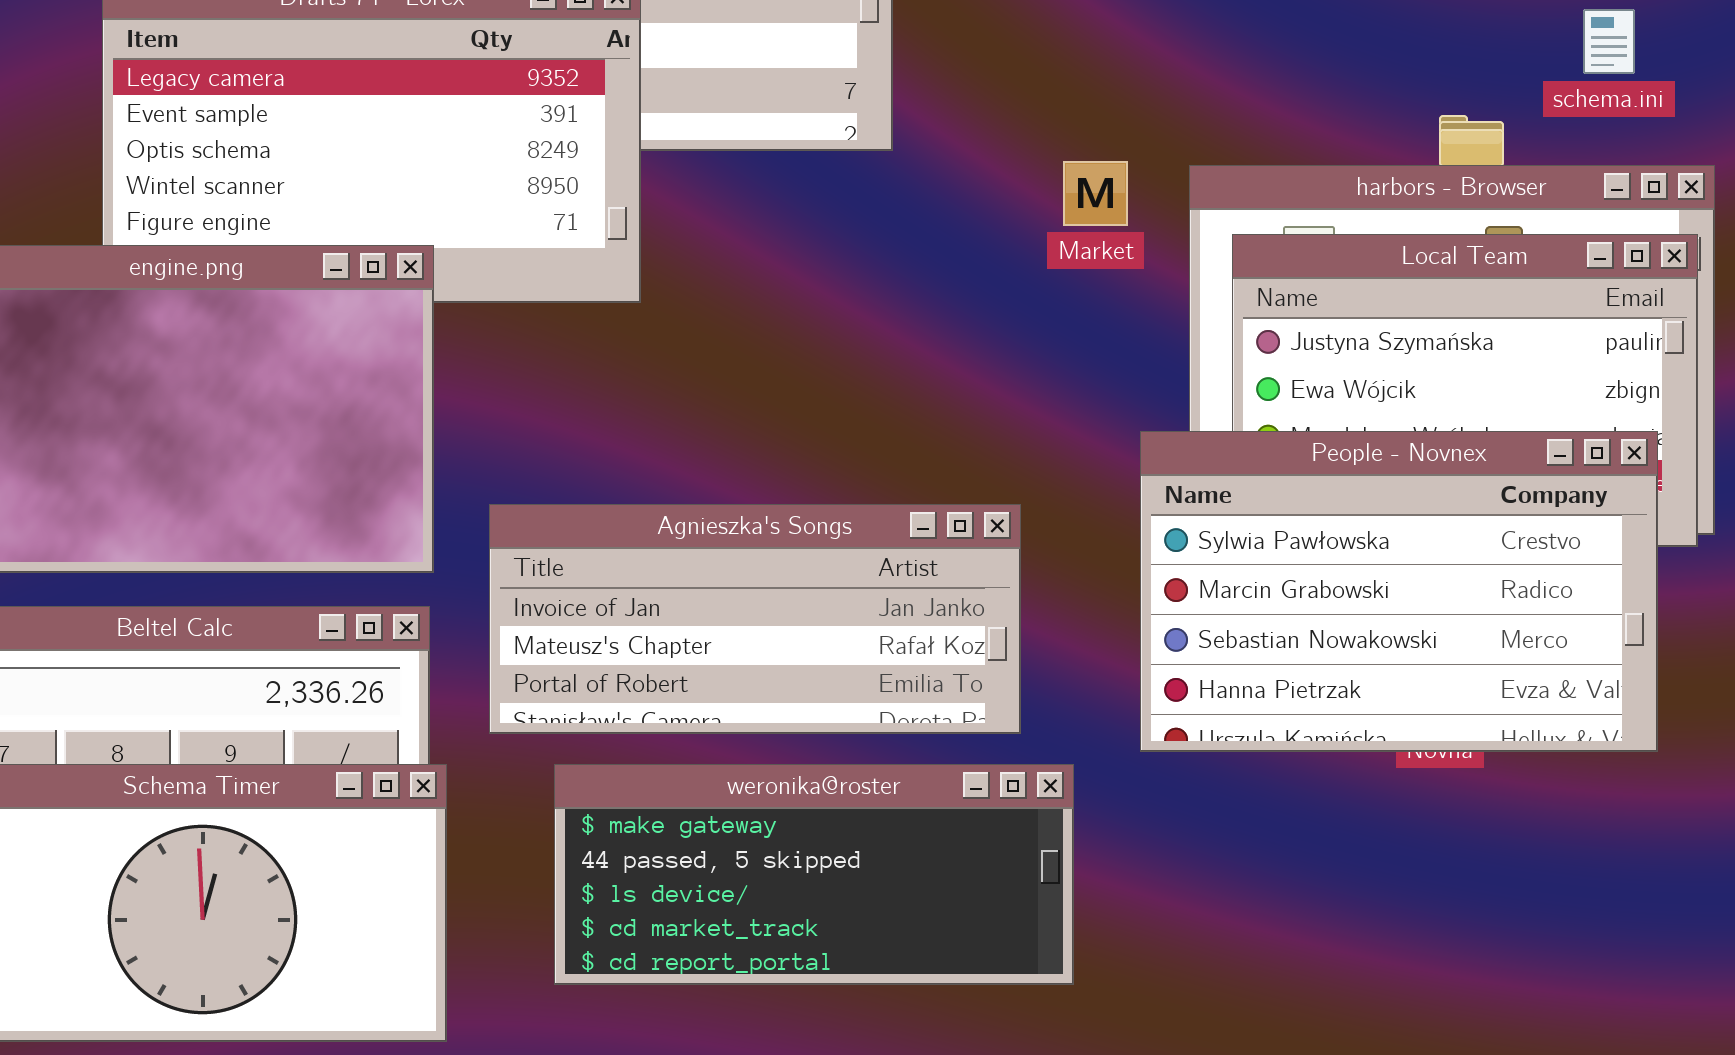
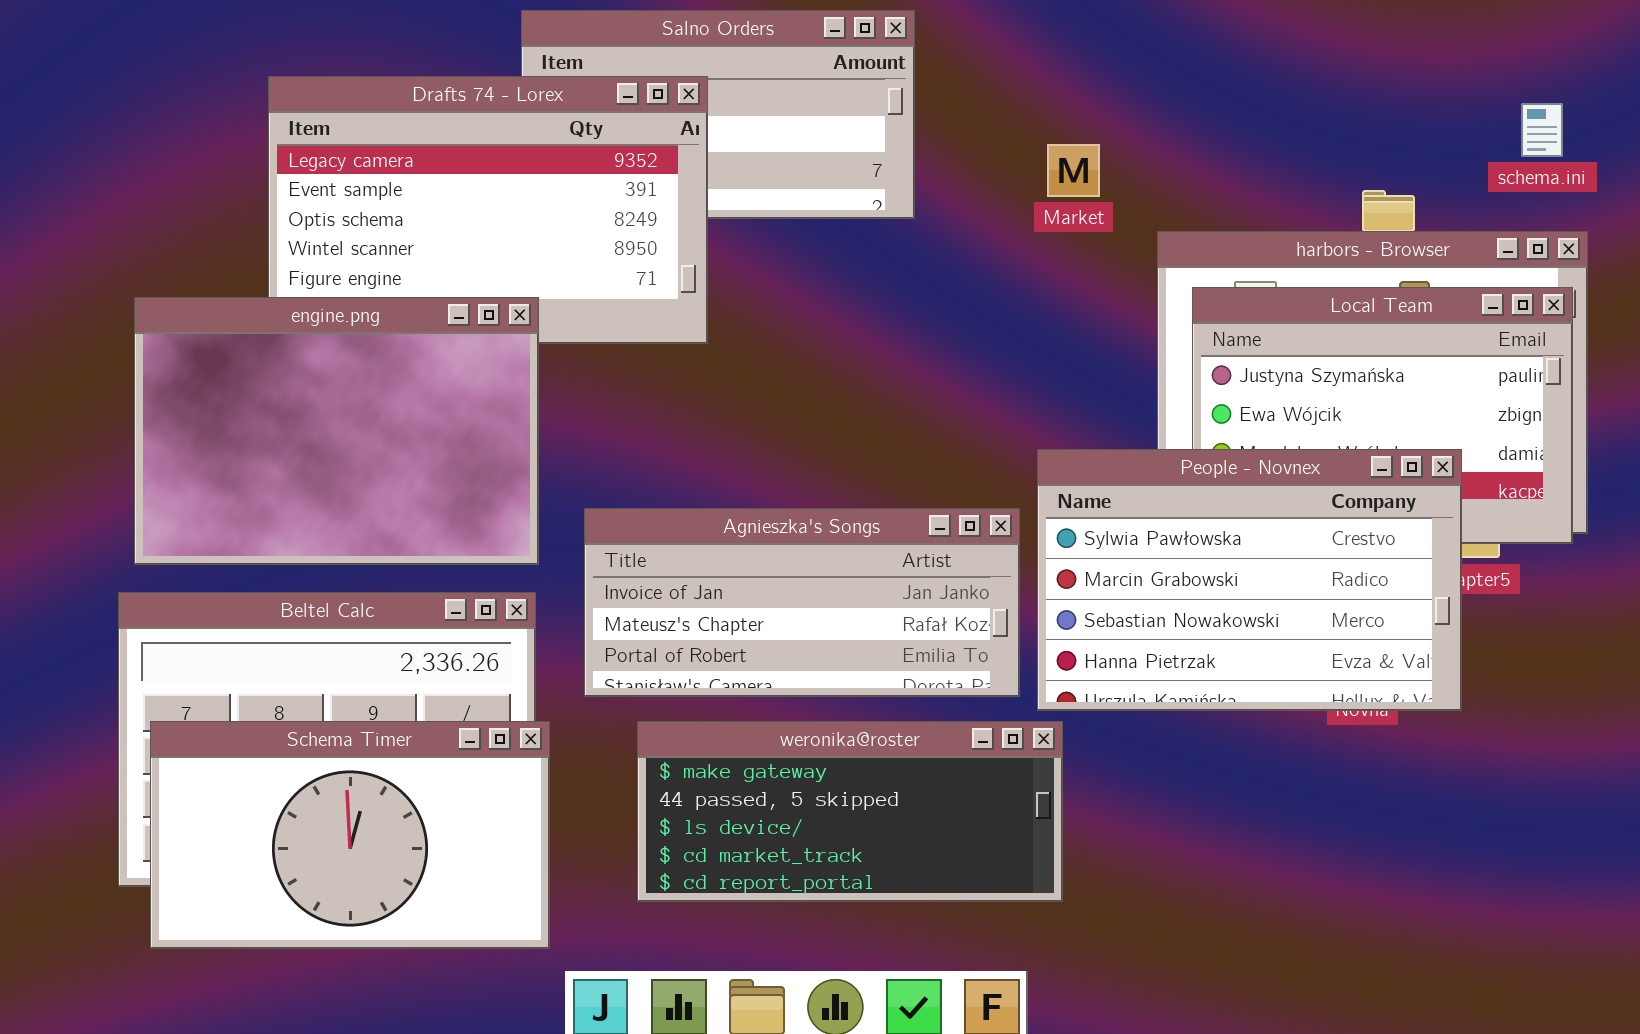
schema.ini: [1583,9,1635,74] -> [1521,103,1563,157], moved
Market: [1063,161,1128,226] -> [1047,144,1100,197], moved
People - Novnex: [1140,431,1658,752] -> [1037,449,1462,711], moved

